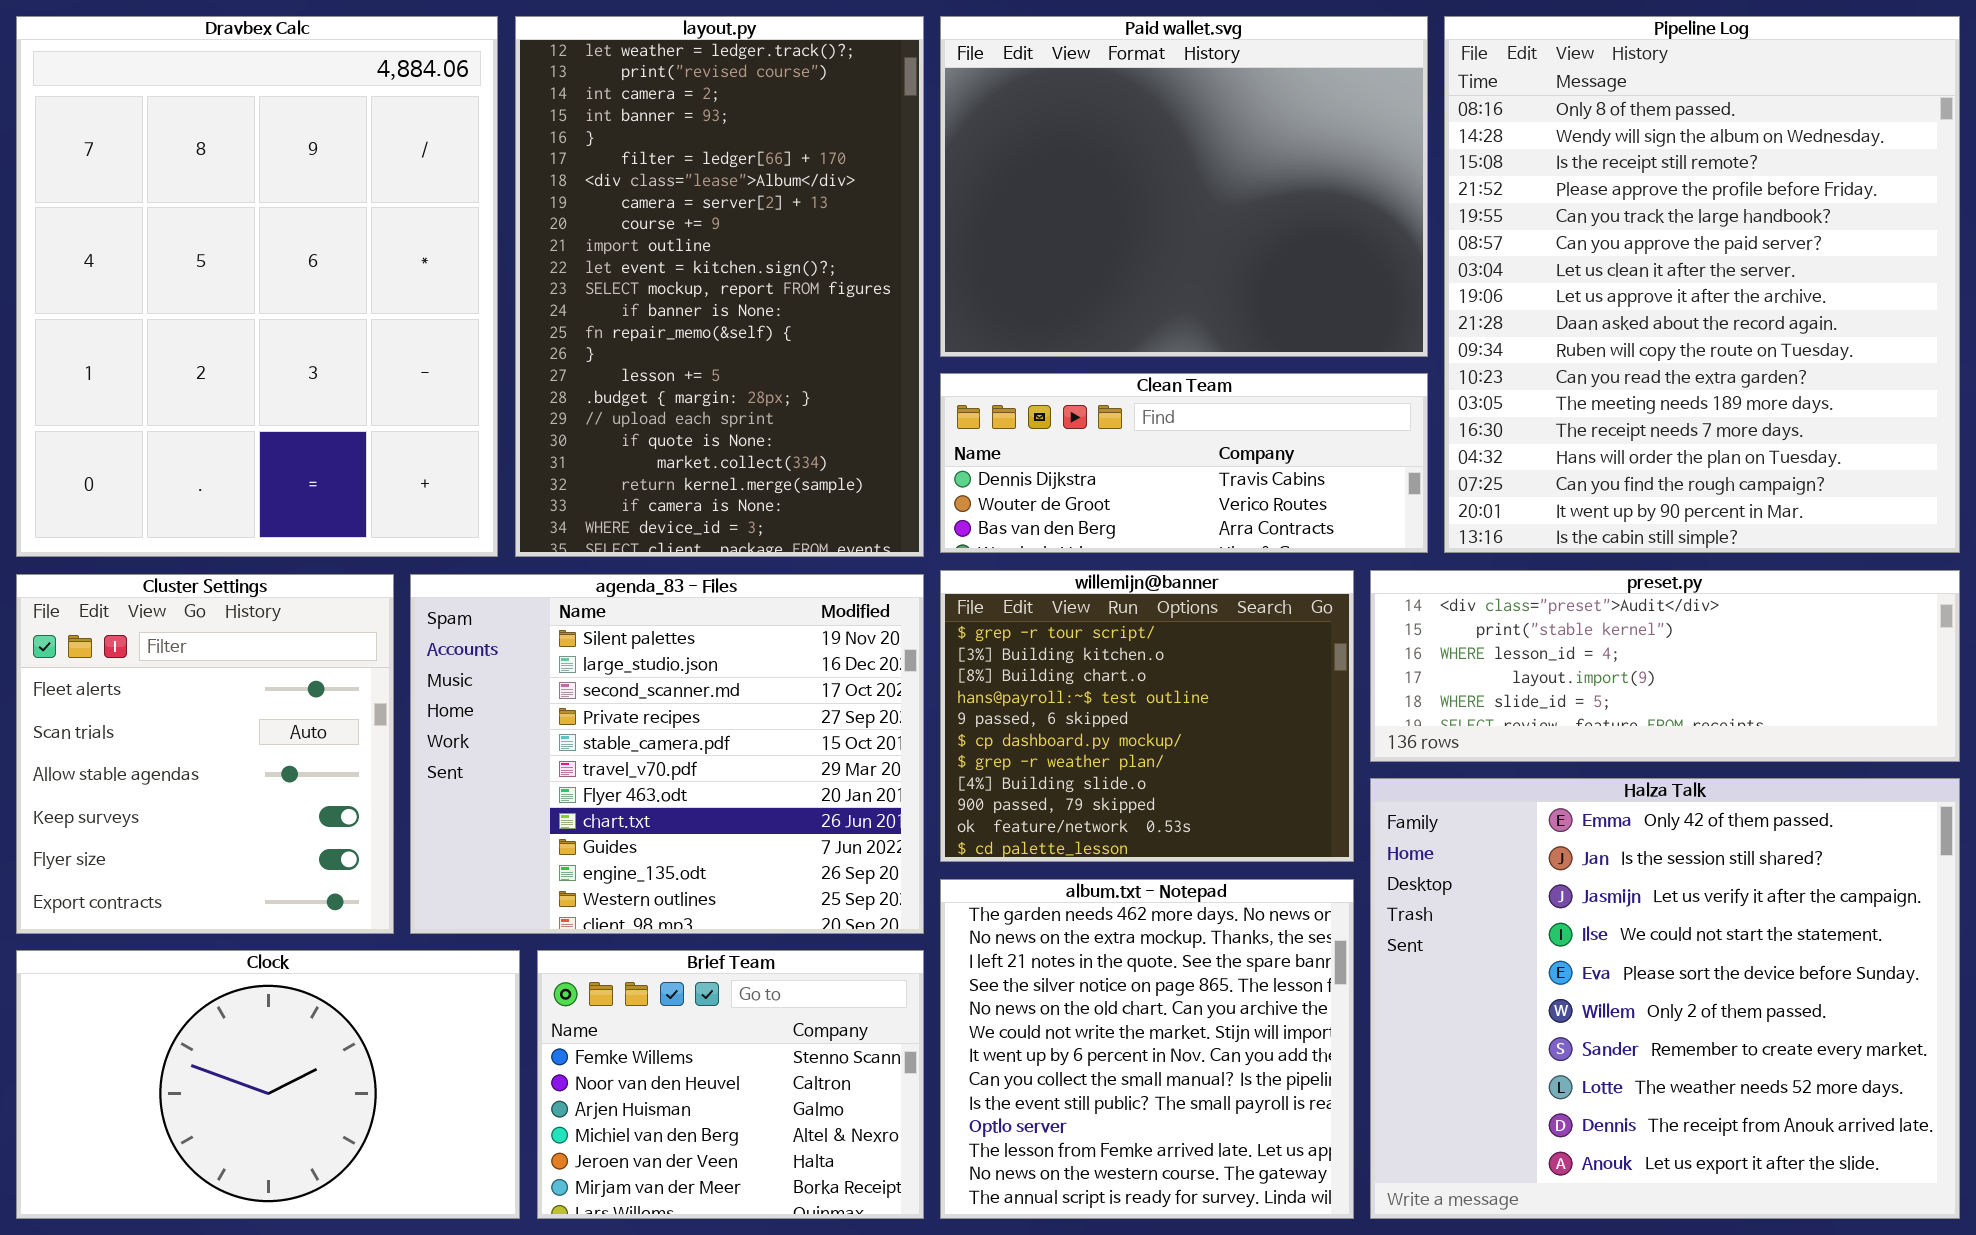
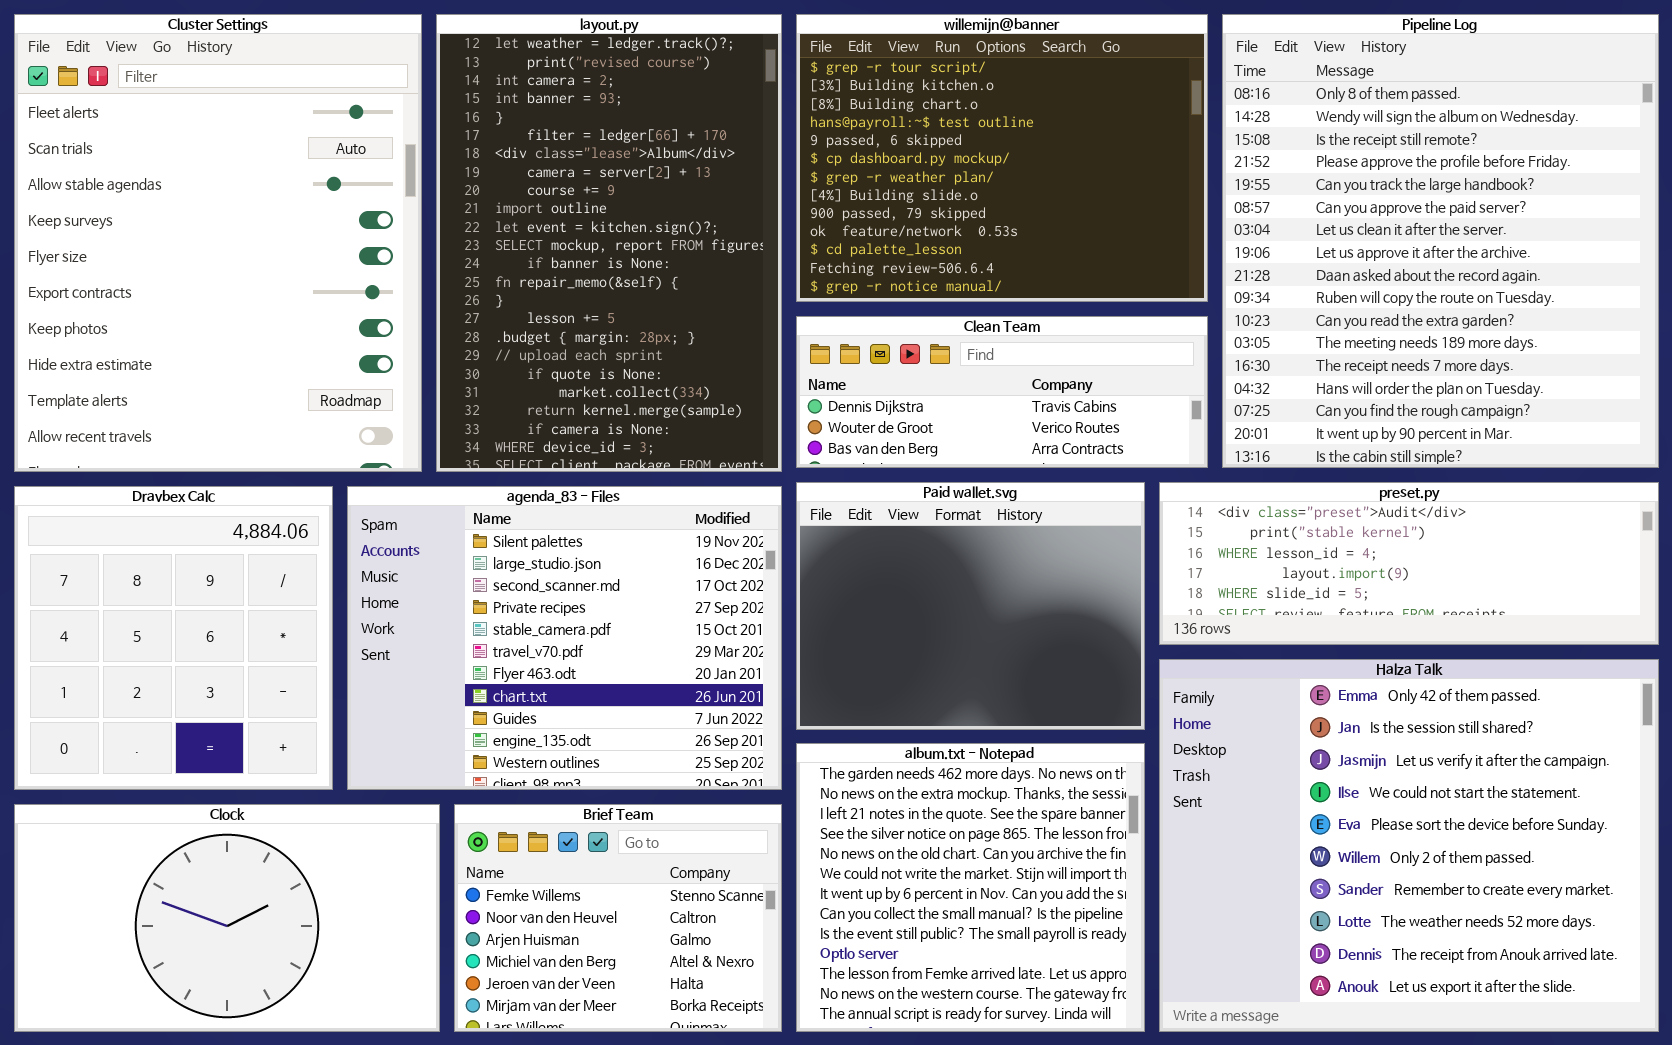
Dravbex Calc: [16,16,498,557] -> [14,486,333,790], moved, resized
Paid wallet.svg: [940,16,1428,357] -> [796,482,1145,730], moved, resized
willemijn@banner: [940,570,1354,862] -> [796,14,1208,302], moved, resized
Cluster Settings: [16,574,394,934] -> [14,14,422,472], moved, resized

